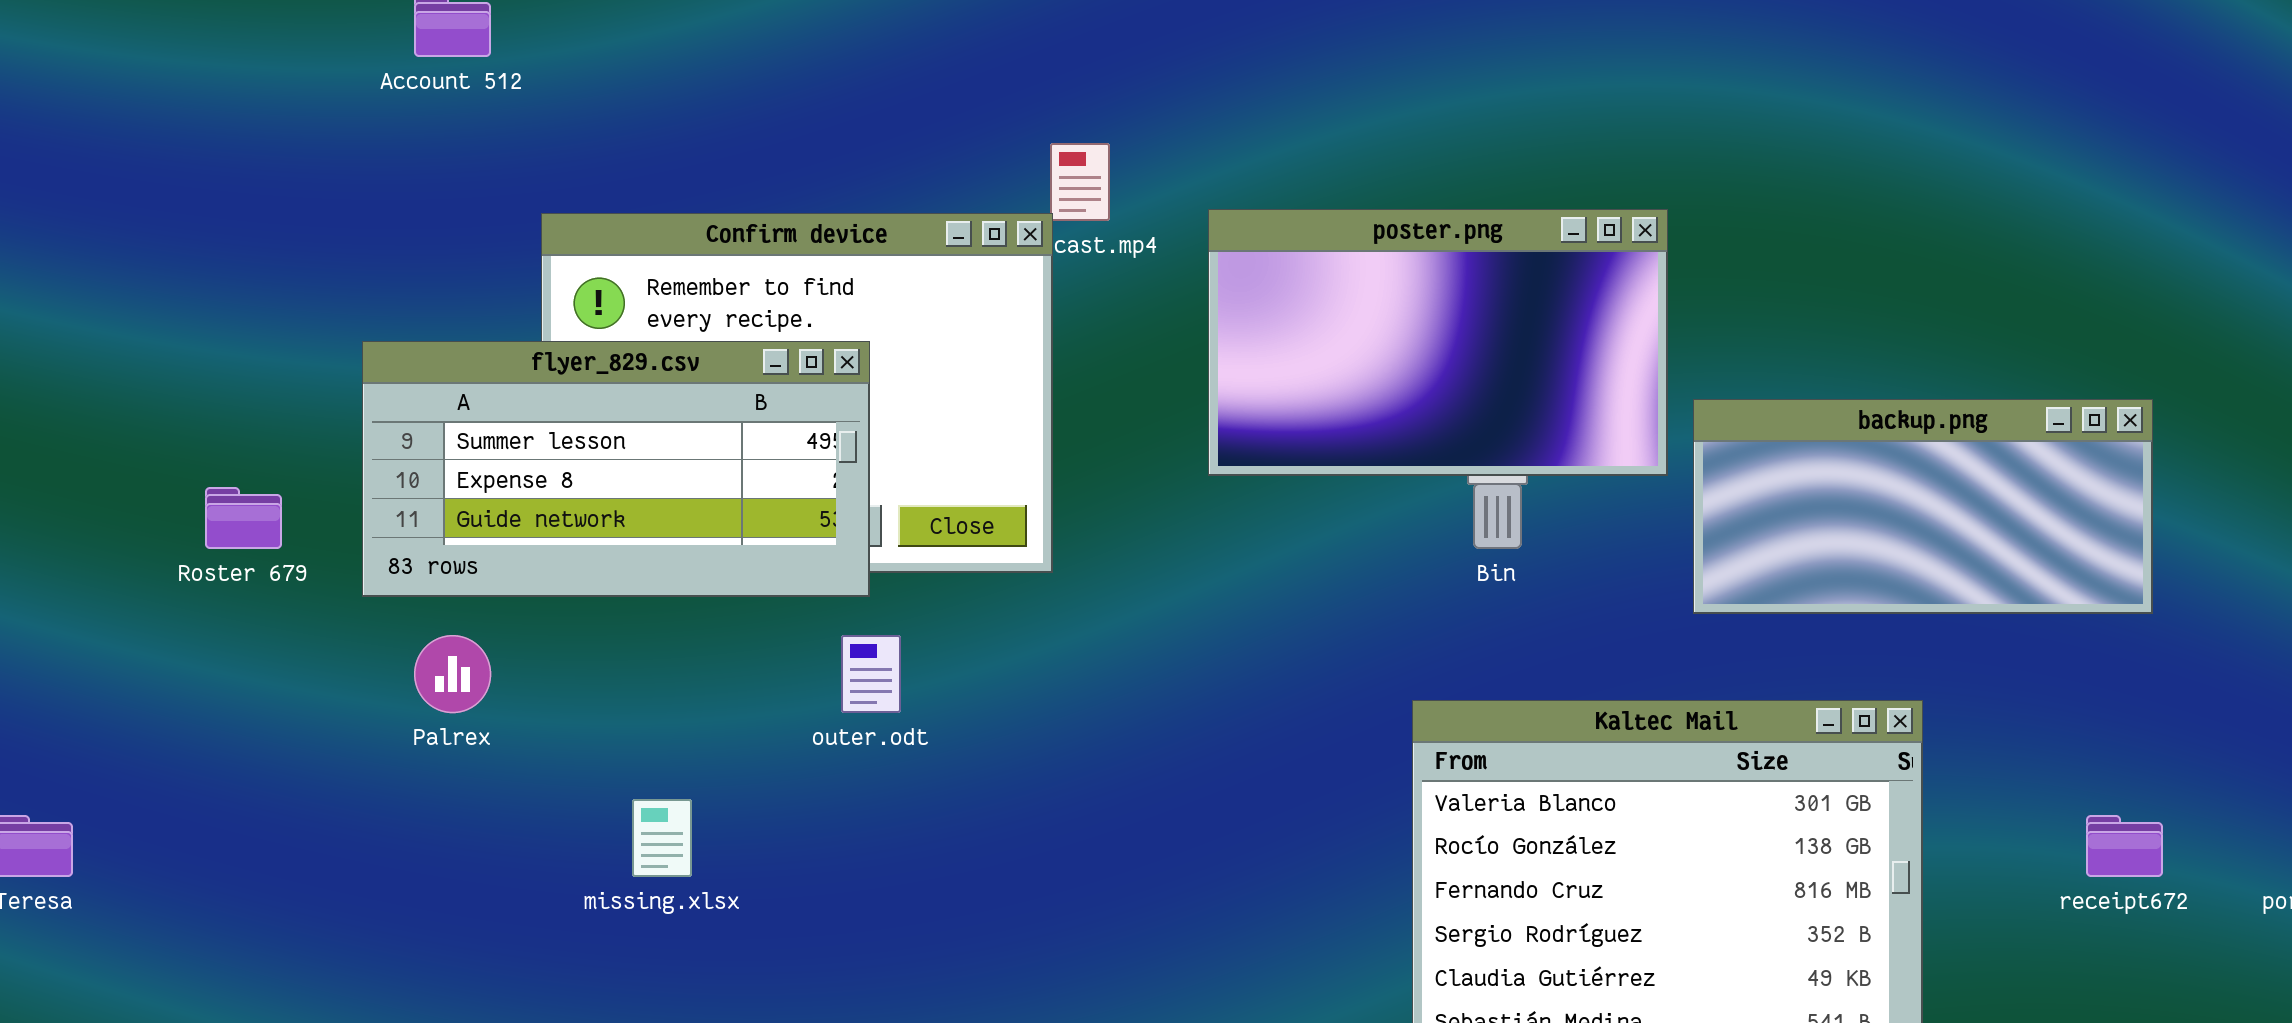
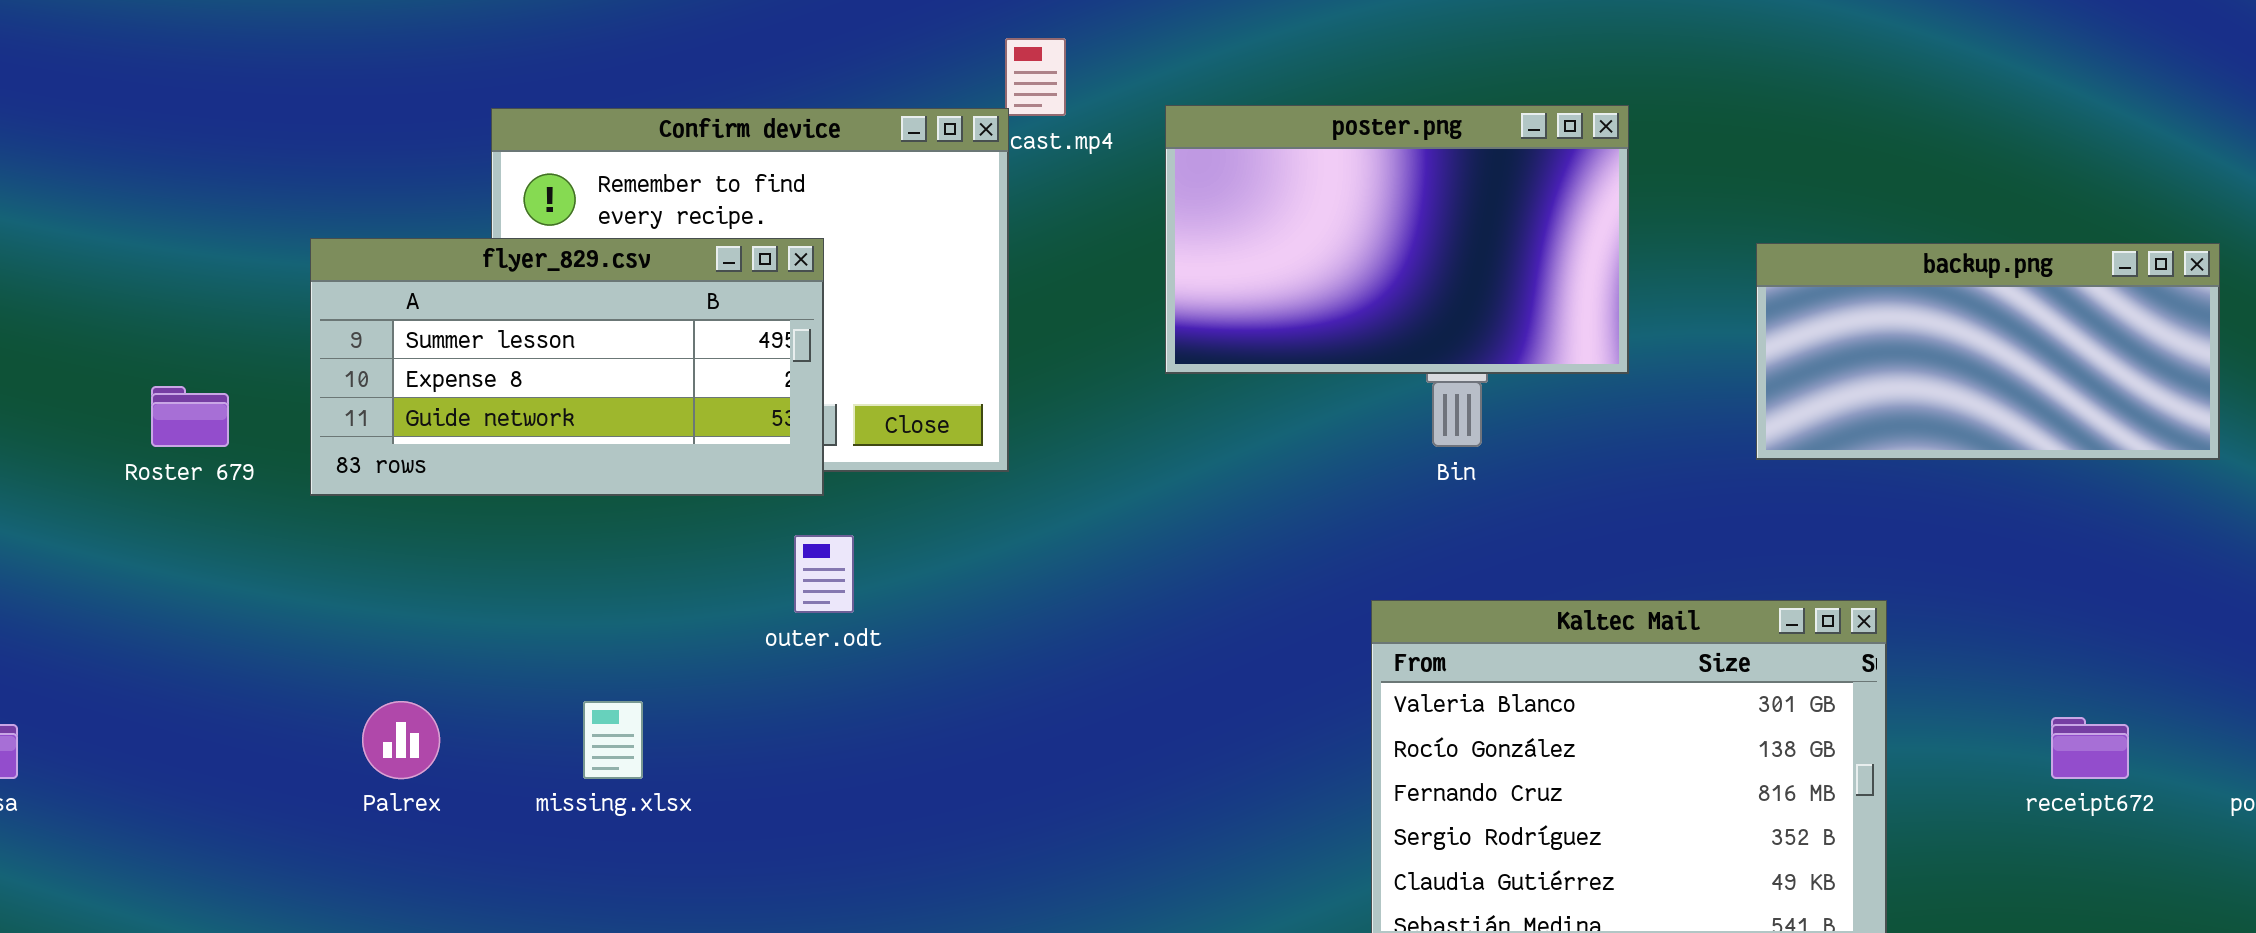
backup.png: [1693,399,2153,614] -> [1756,243,2220,460], moved
Palrex: [414,635,491,713] -> [362,701,440,779], moved

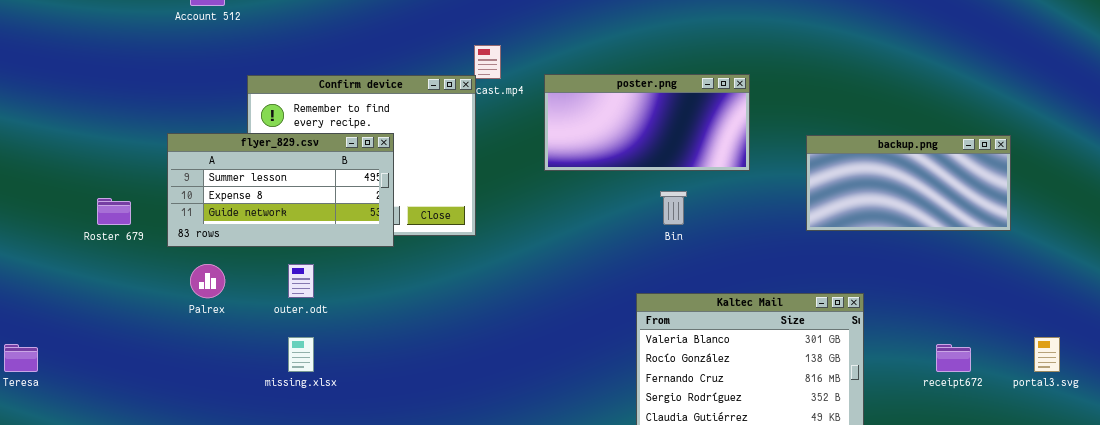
poster.png: [1165,105,1629,374] -> [544,74,750,171], resized
outer.odt: [794,535,854,613] -> [288,264,314,298], moved
Palrex: [362,701,440,779] -> [190,264,225,298], moved

